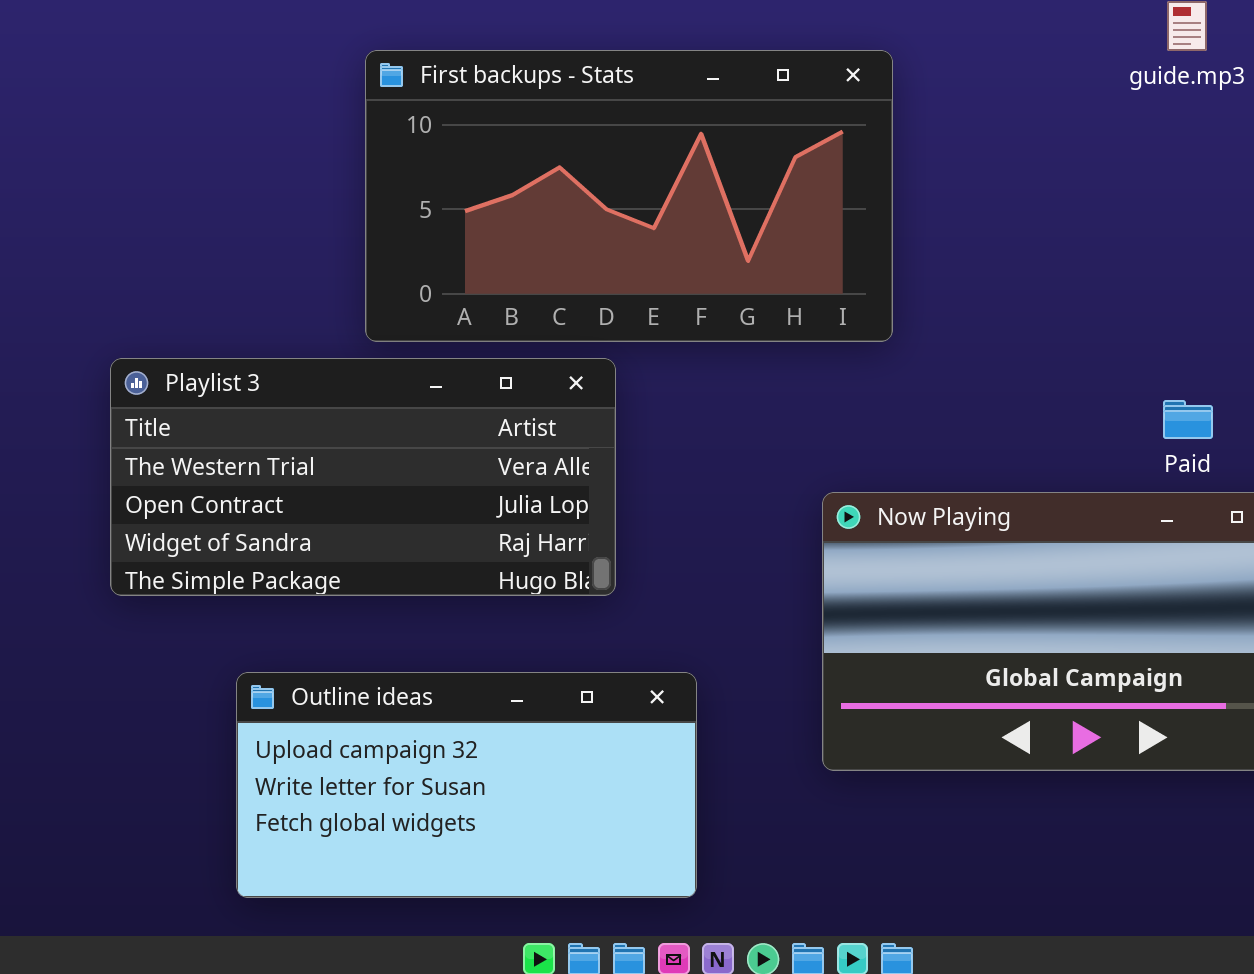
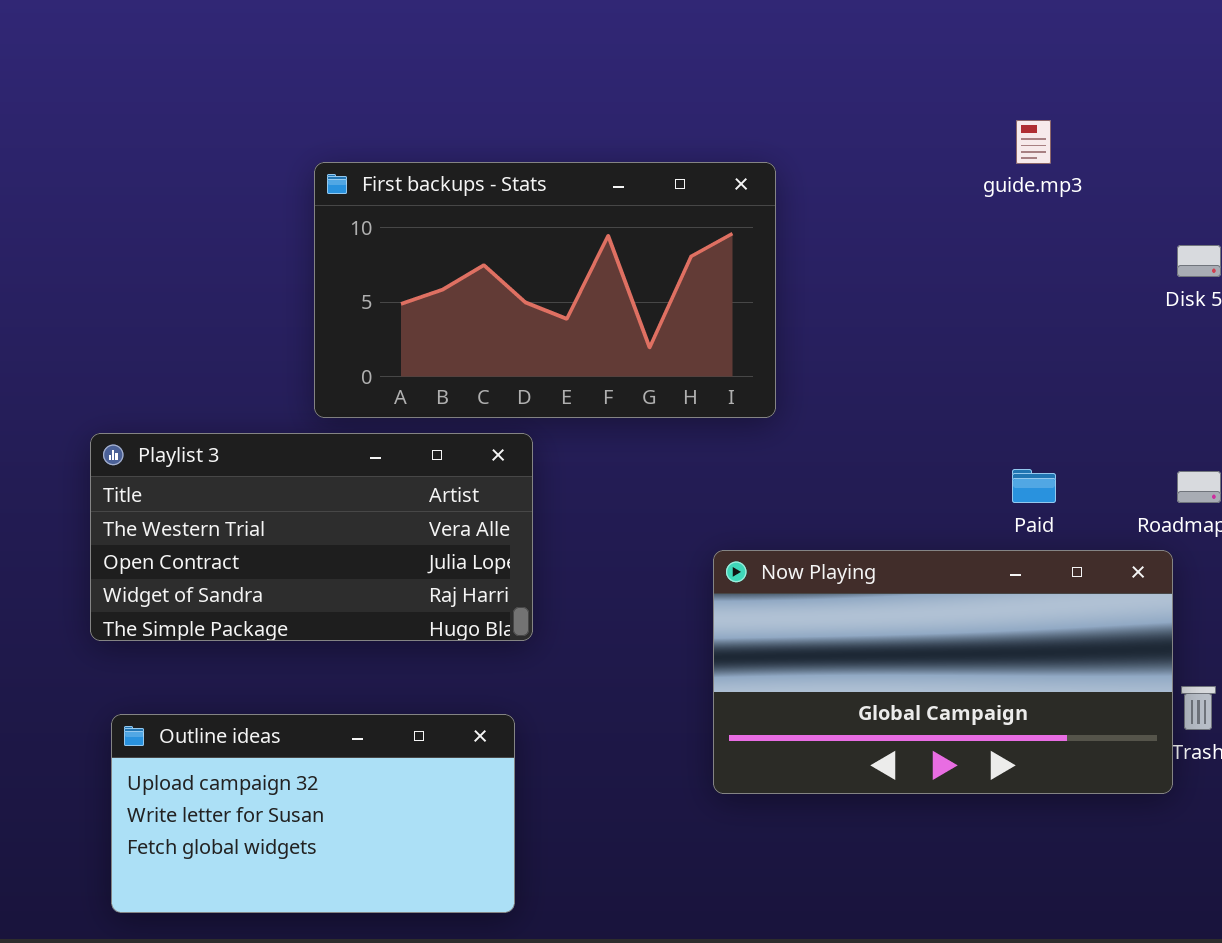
Outline ideas: [236,672,697,898] -> [111,714,515,913], moved

